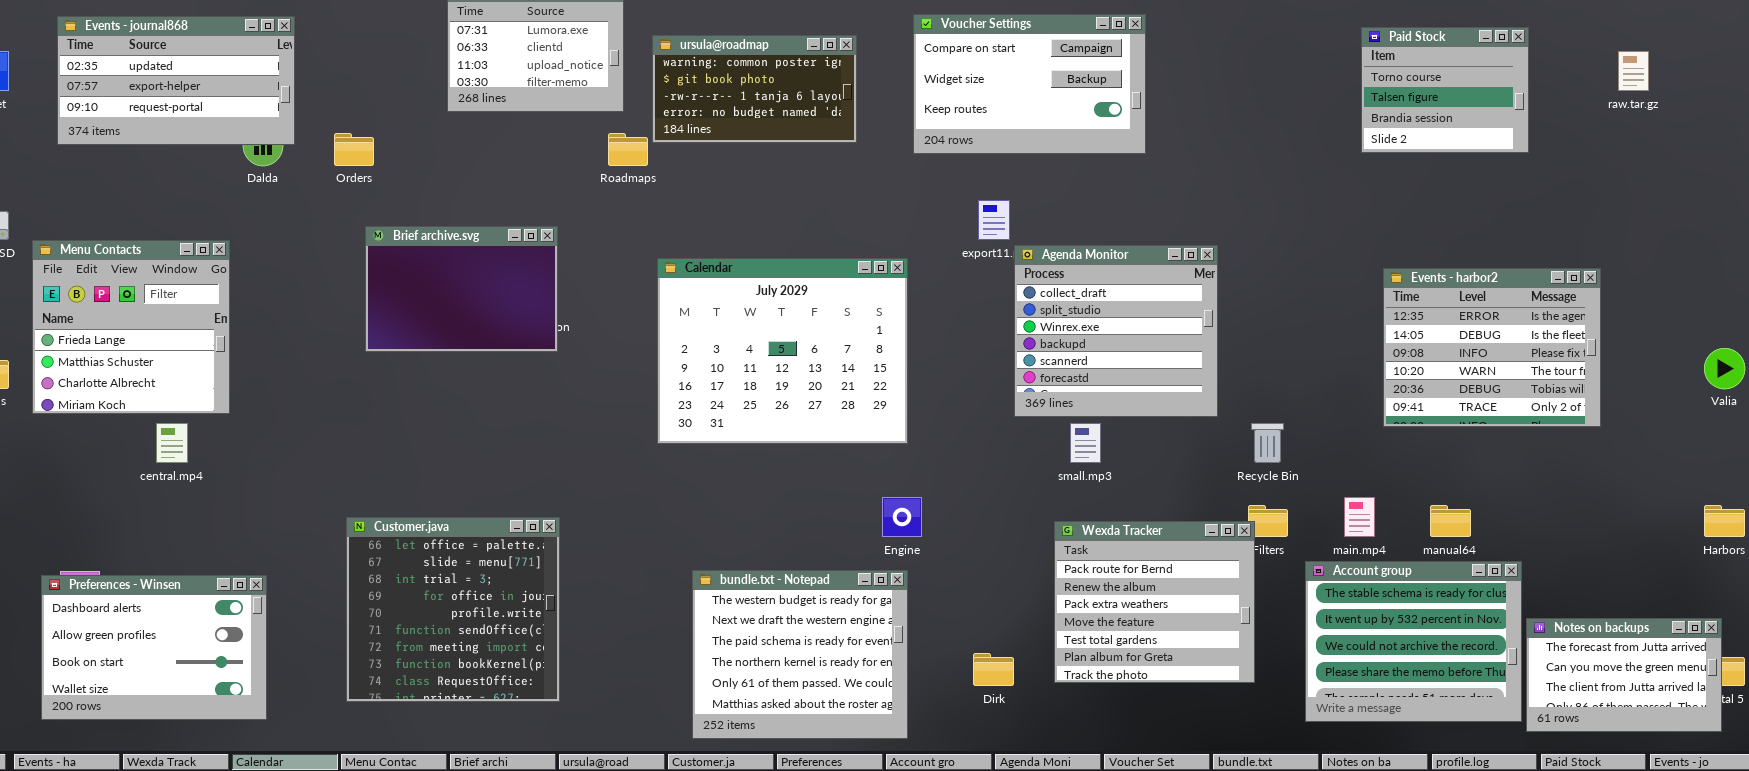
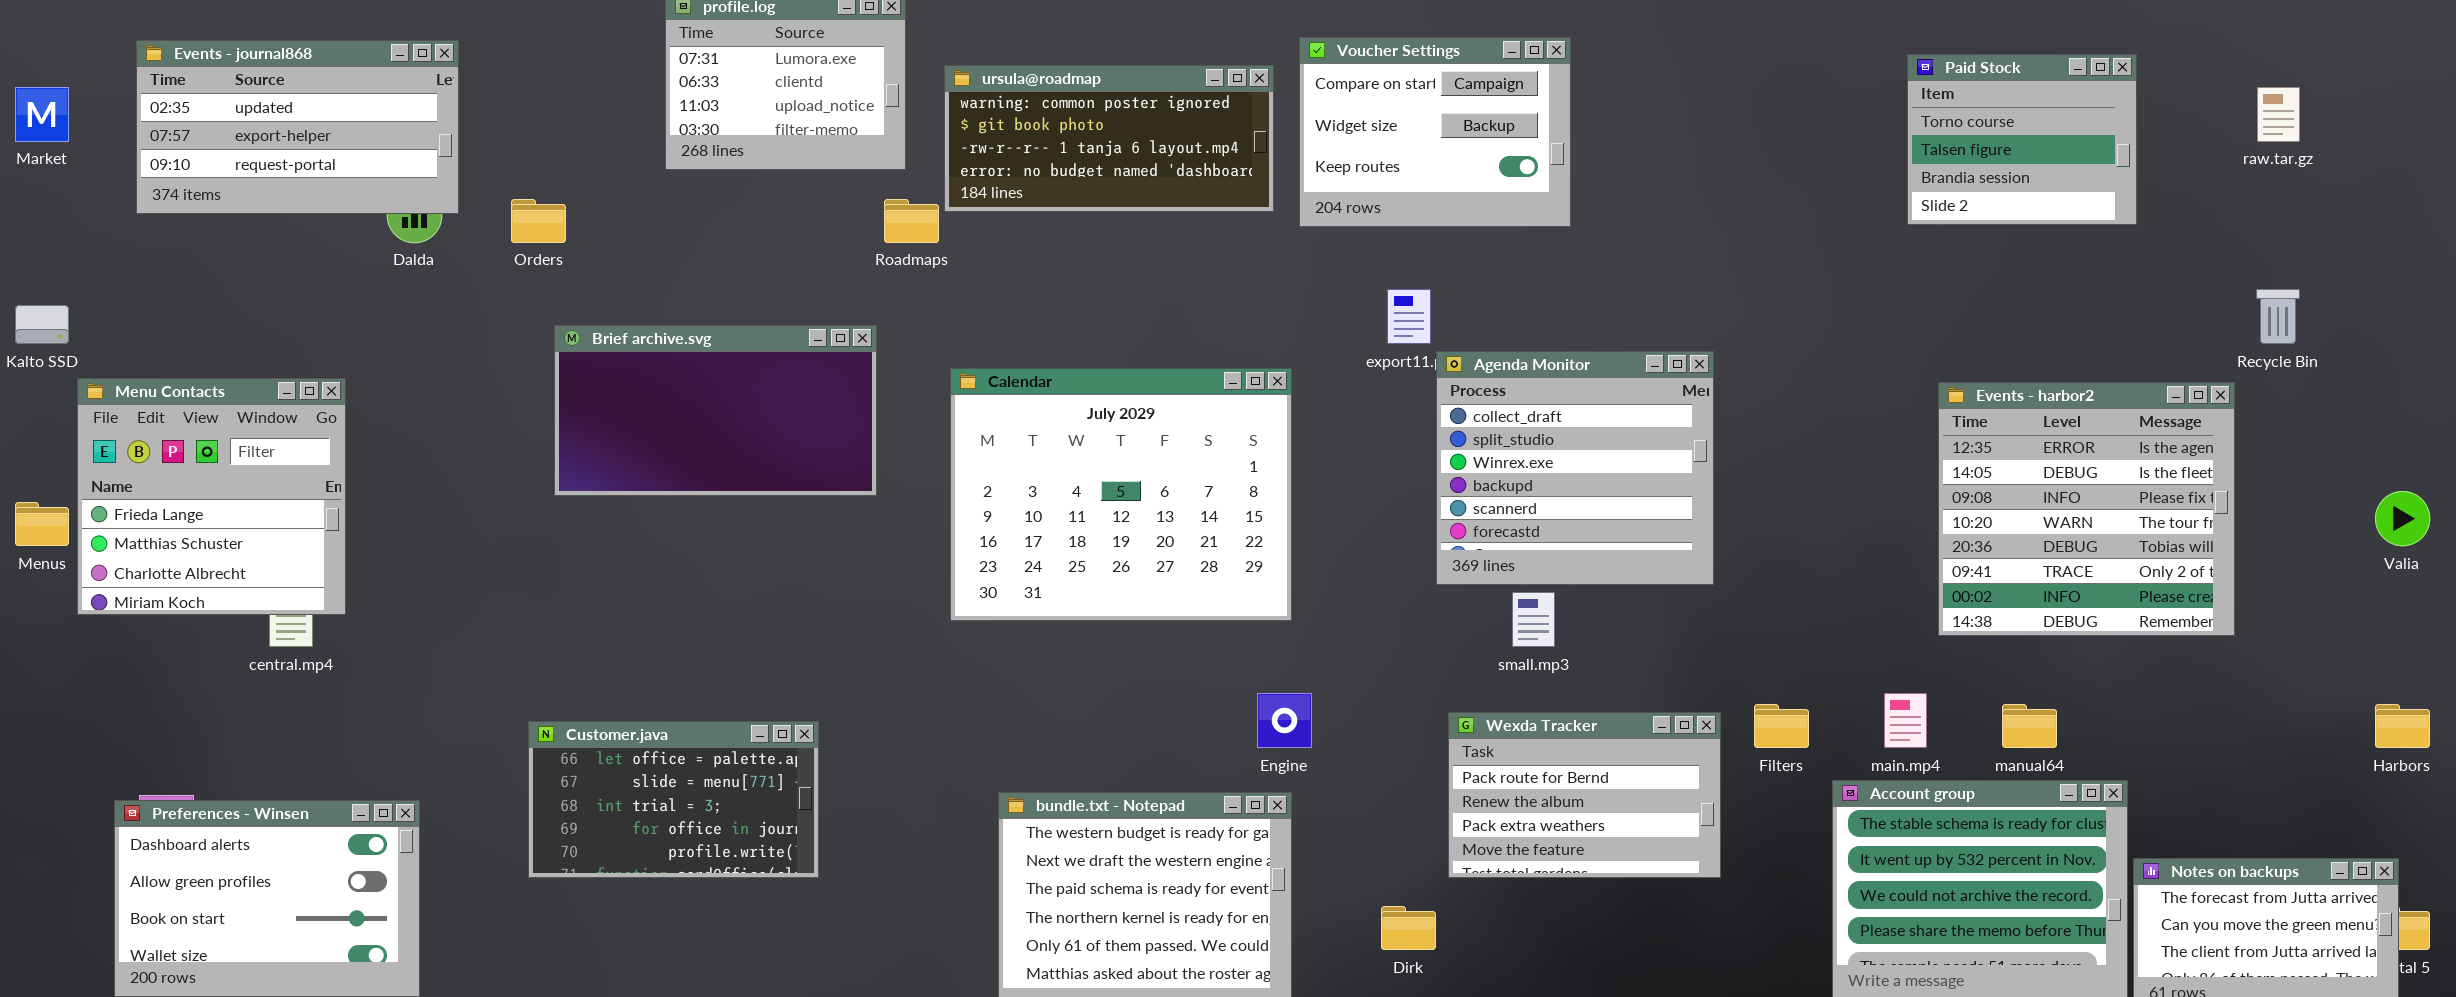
Voucher Settings: [913,14,1146,154] -> [1299,37,1571,227], resized
ursula@roadmap: [652,35,857,143] -> [944,65,1274,212], resized
Brief archive.svg: [365,226,558,352] -> [554,325,877,496], resized
Menu Contacts: [32,240,230,414] -> [77,378,346,615], moved
Events - harbor2: [1383,268,1601,427] -> [1938,382,2235,636], resized
Recycle Bin: [1251,423,1284,463] -> [2256,289,2300,344], moved
Customer.java: [346,517,560,702] -> [528,721,819,878], resized
Wexda Tracker: [1054,521,1255,683] -> [1448,712,1721,878], moved, resized

